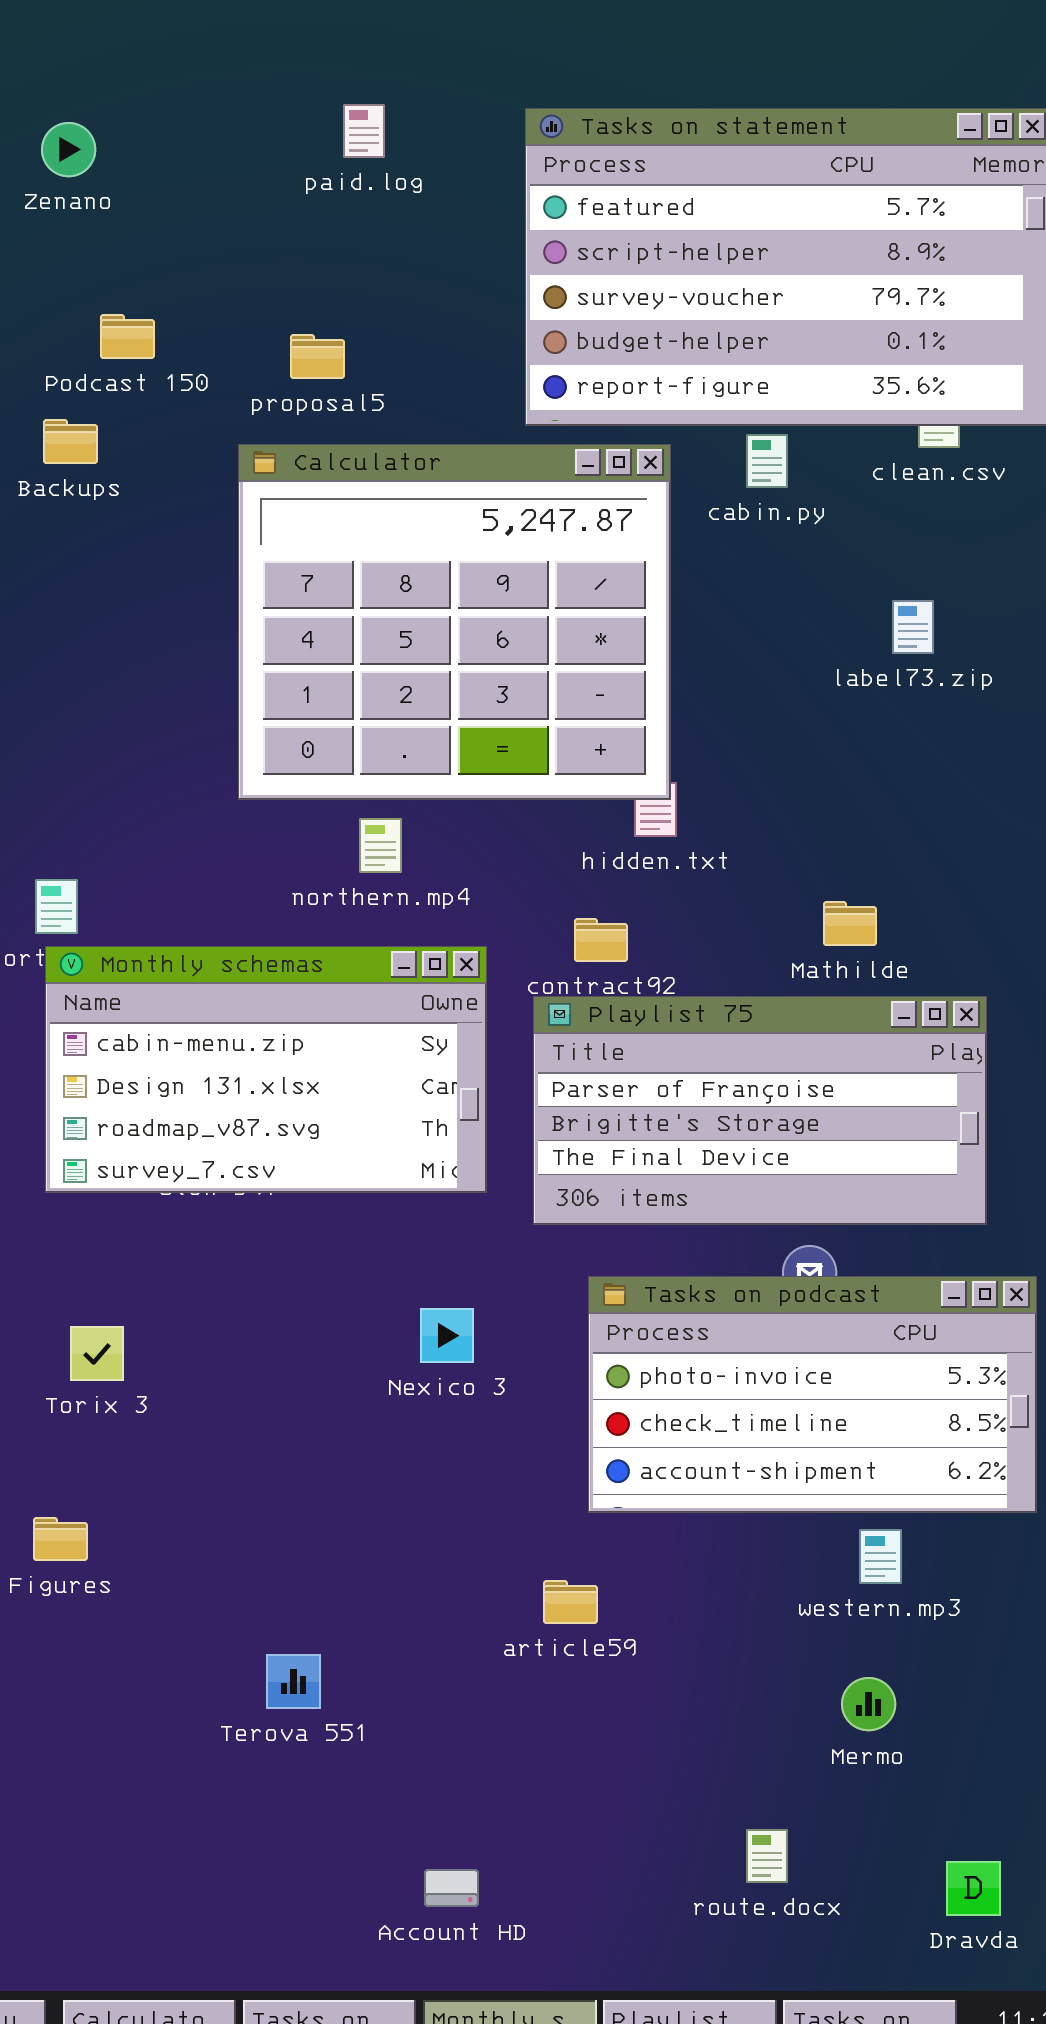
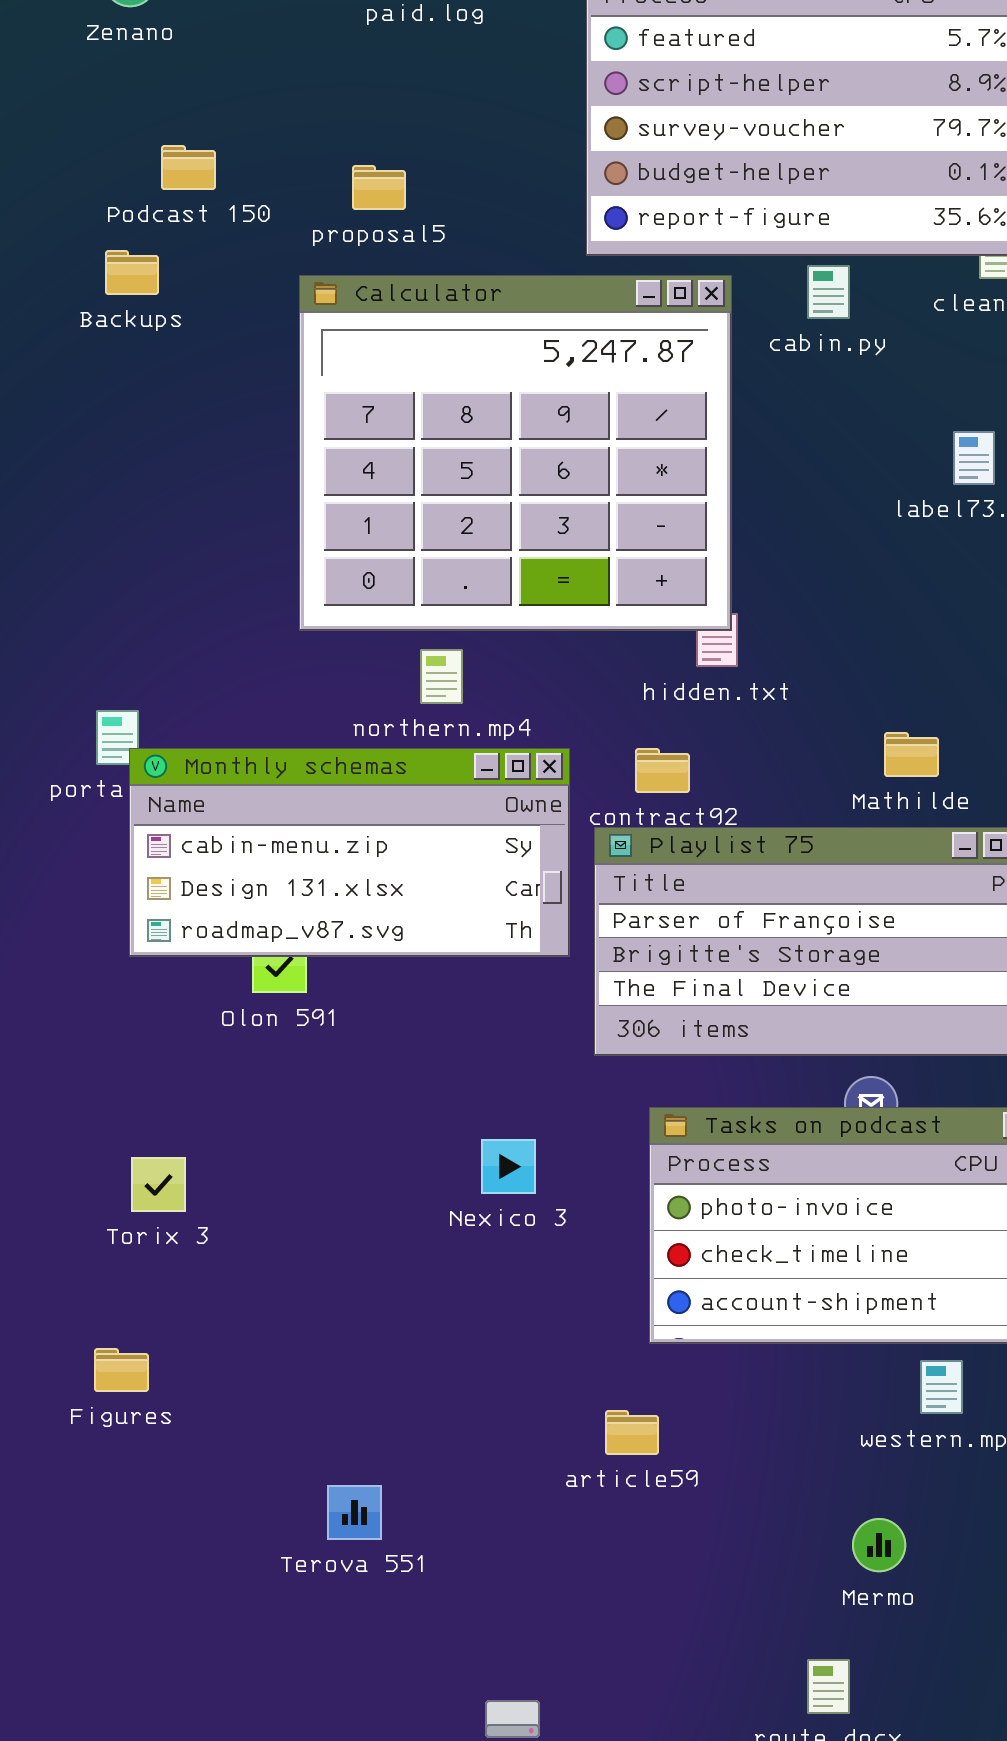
Monthly schemas: [45,946,487,1193] -> [129,748,570,957], moved, resized
Mermo: [841,1677,896,1731] -> [852,1518,906,1572], moved

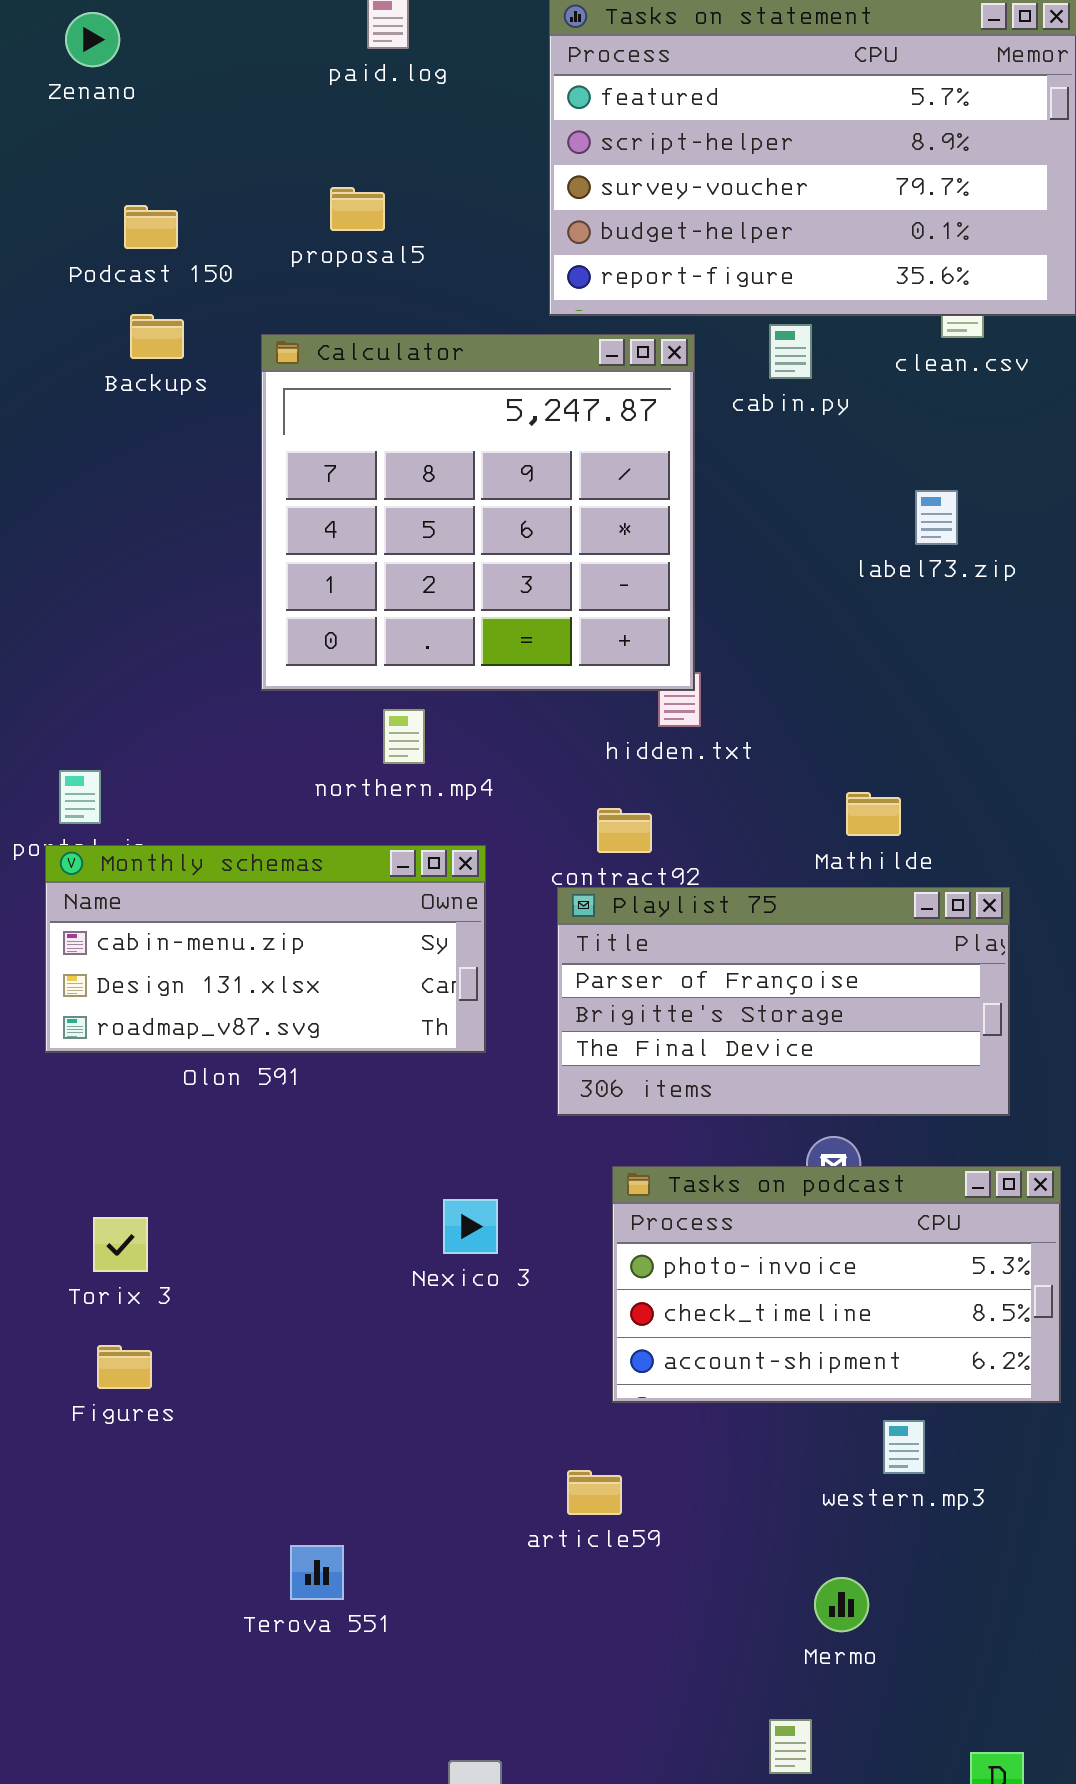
proposal5: [352,165,406,210] -> [330,187,385,231], moved
Backups: [105,250,159,295] -> [130,314,184,359], moved
Monthly schemas: [129,748,570,957] -> [45,845,486,1053], moved
Figures: [94,1348,149,1392] -> [97,1345,152,1389], moved

